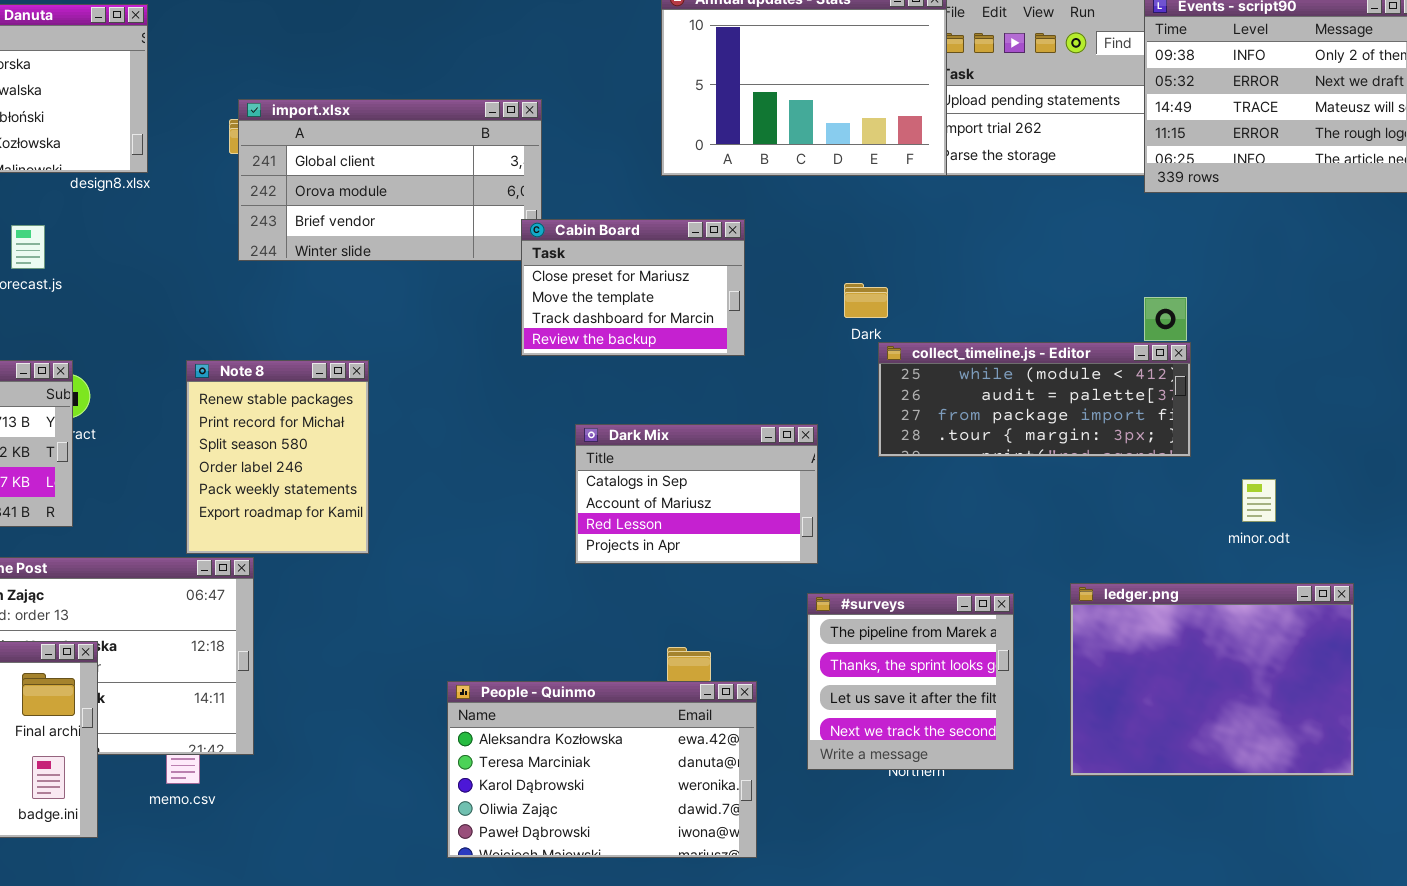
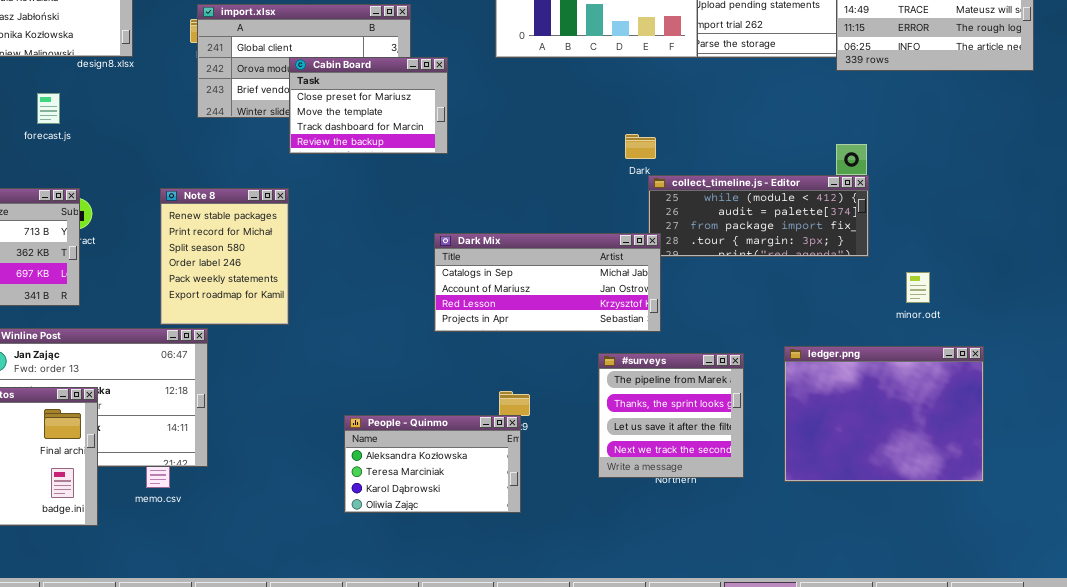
Cabin Board: [521,219,745,356] -> [289,57,448,154], moved
Dark Mix: [575,424,818,564] -> [434,233,661,332], resized
People - Quinmo: [447,681,757,858] -> [344,415,521,513], resized

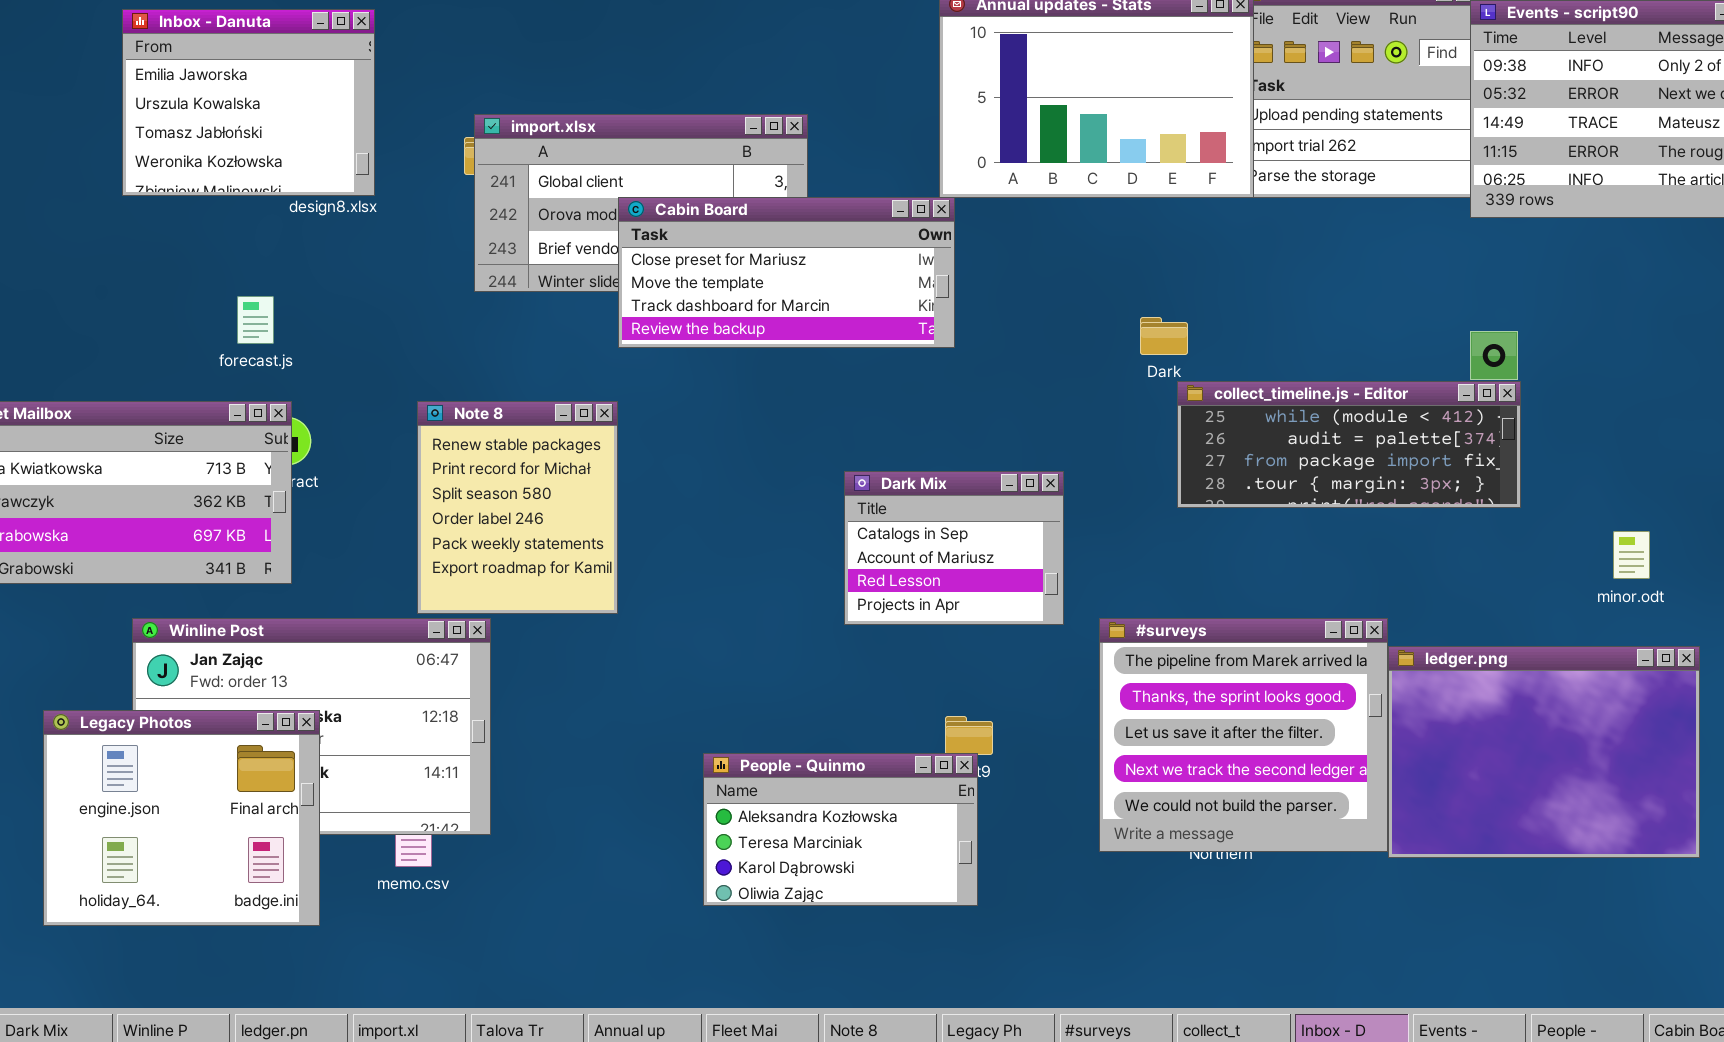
Cabin Board: [289,57,448,154] -> [618,197,955,348], resized
forecast.js: [37,93,60,124] -> [237,296,274,344], moved
Dark Mix: [434,233,661,332] -> [844,471,1064,625], resized
minor.odt: [906,272,930,303] -> [1613,531,1650,579], moved
#surveys: [598,353,744,478] -> [1099,618,1388,852], resized

